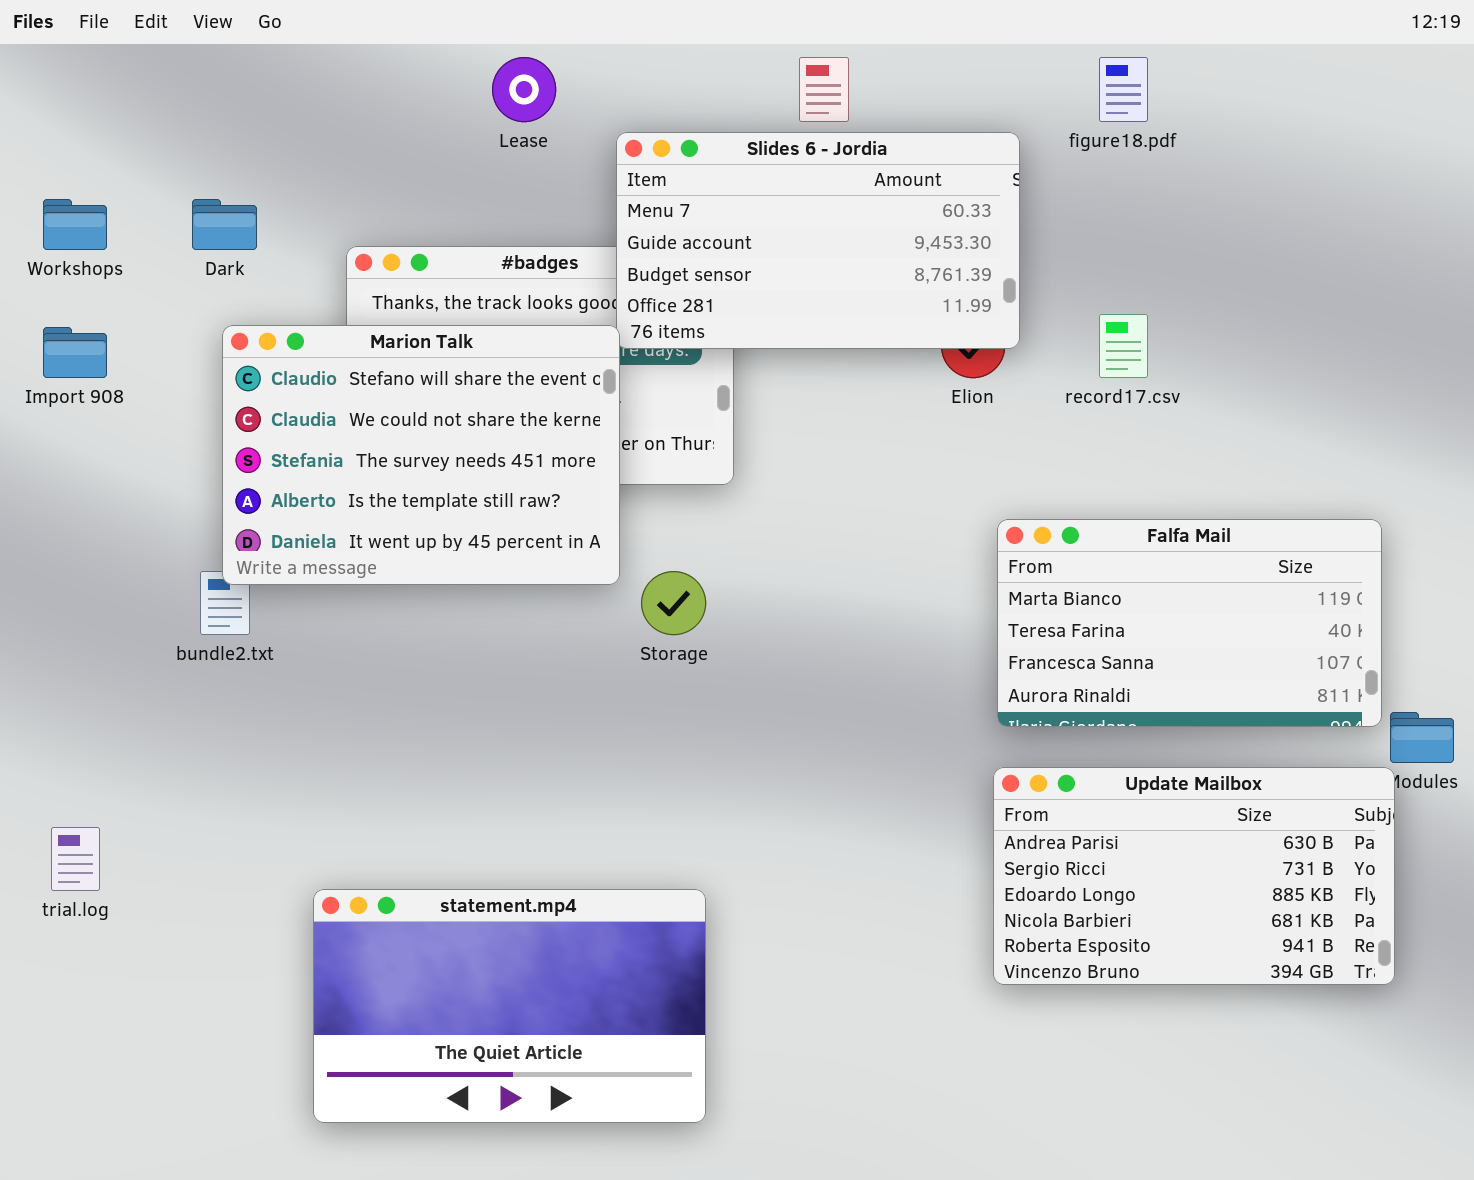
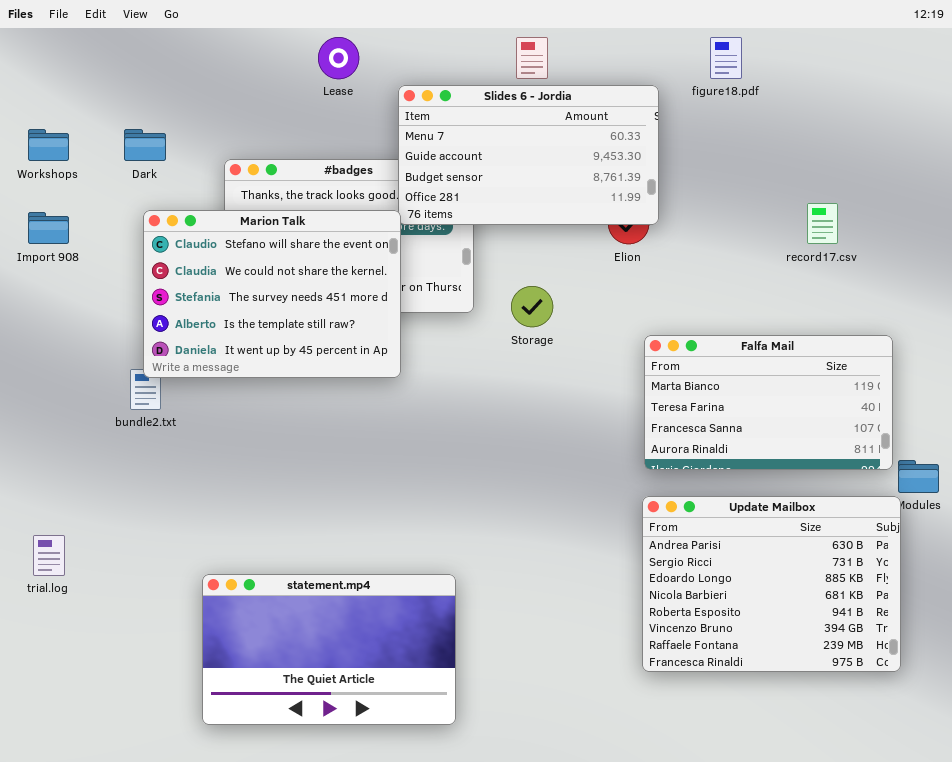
record17.csv: [1099,314,1148,378] -> [807,203,838,244], moved
Storage: [641,571,706,635] -> [511,286,553,327], moved
Update Mailbox: [993,767,1395,985] -> [642,496,901,672], resized

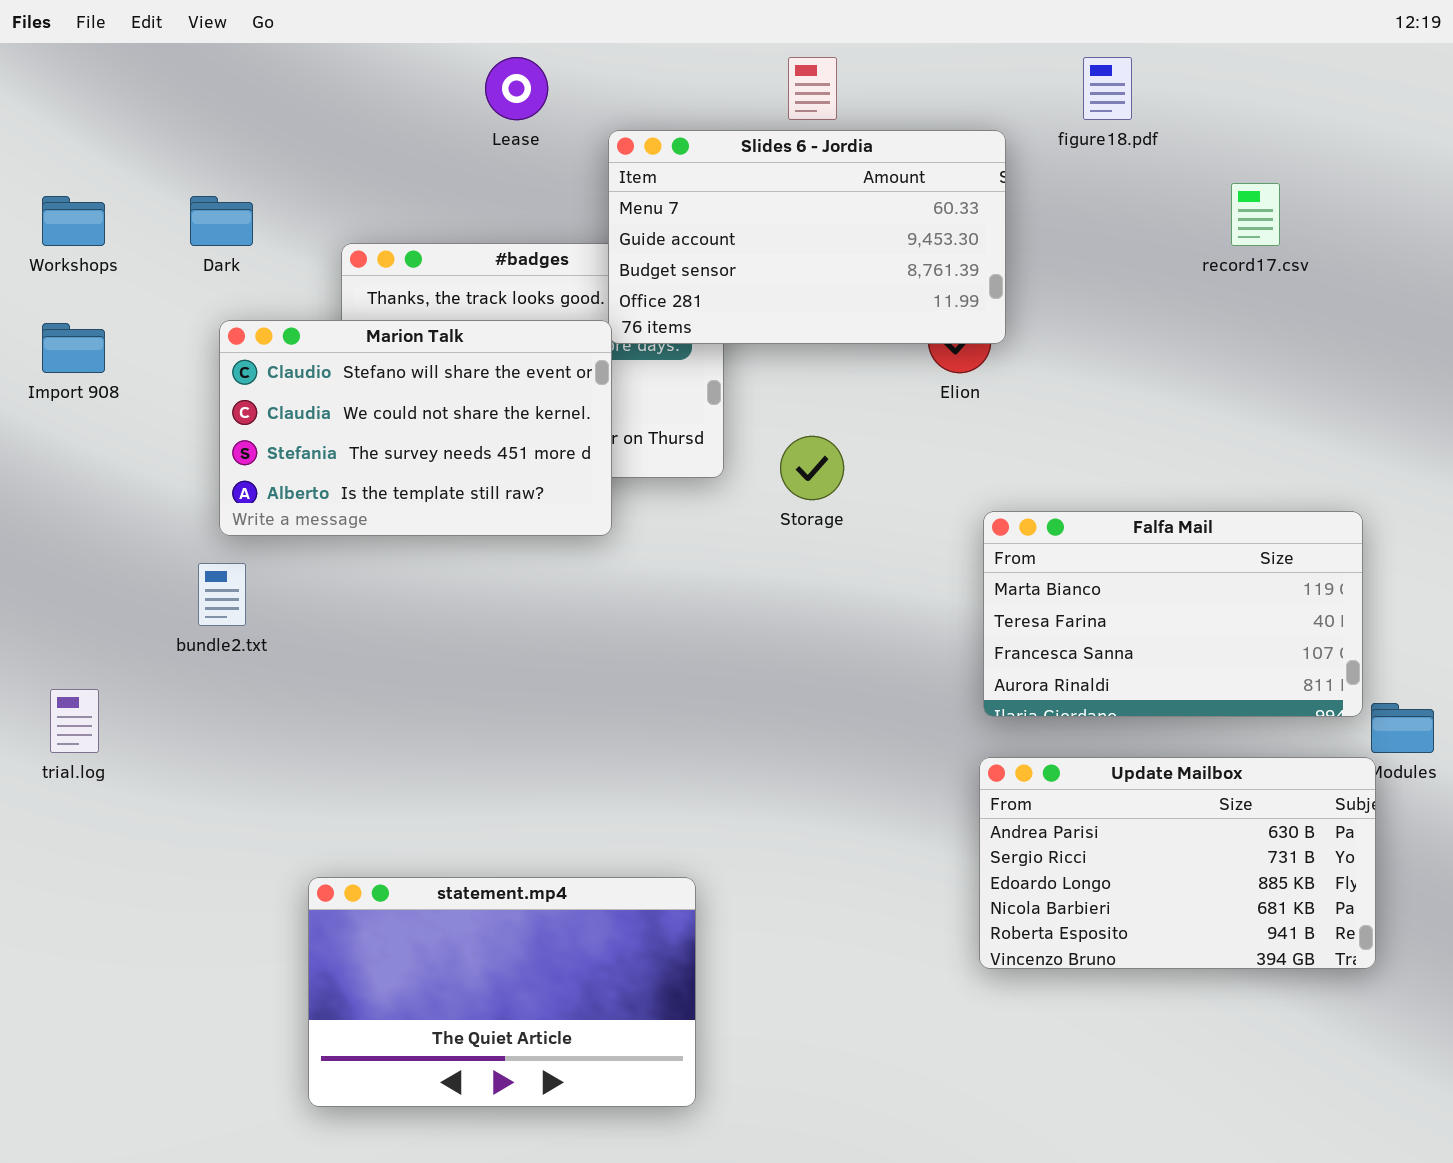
record17.csv: [807,203,838,244] -> [1231,183,1280,246], moved
Marion Talk: [143,210,401,378] -> [219,320,612,536], resized
Update Mailbox: [642,496,901,672] -> [979,757,1376,969], resized
trial.log: [33,535,65,576] -> [50,689,99,753], moved

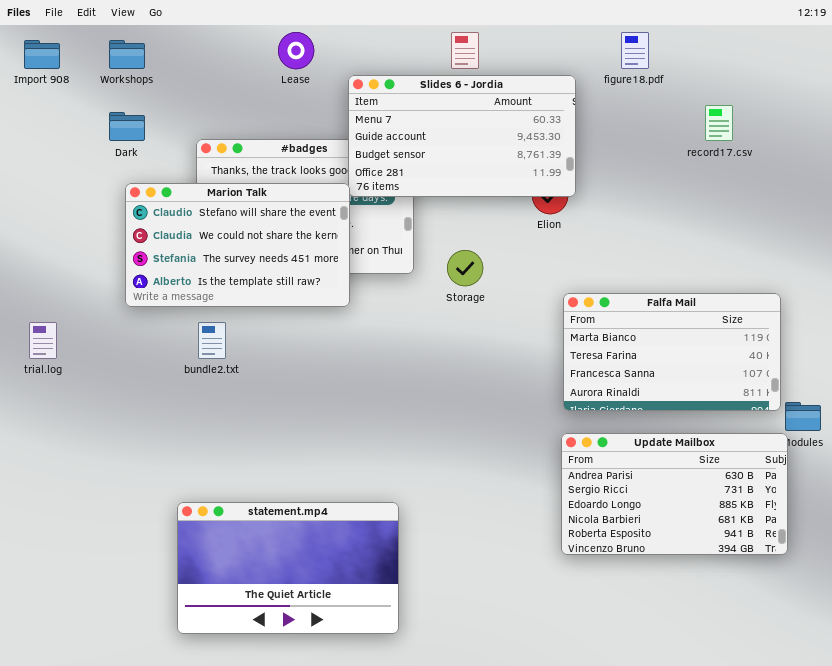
Workshops: [42,196,105,246] -> [109,40,145,69], moved
Import 908: [42,323,105,373] -> [24,40,60,69], moved
bundle2.txt: [198,563,246,626] -> [198,322,226,359], moved
trial.log: [50,689,99,753] -> [29,322,57,359], moved

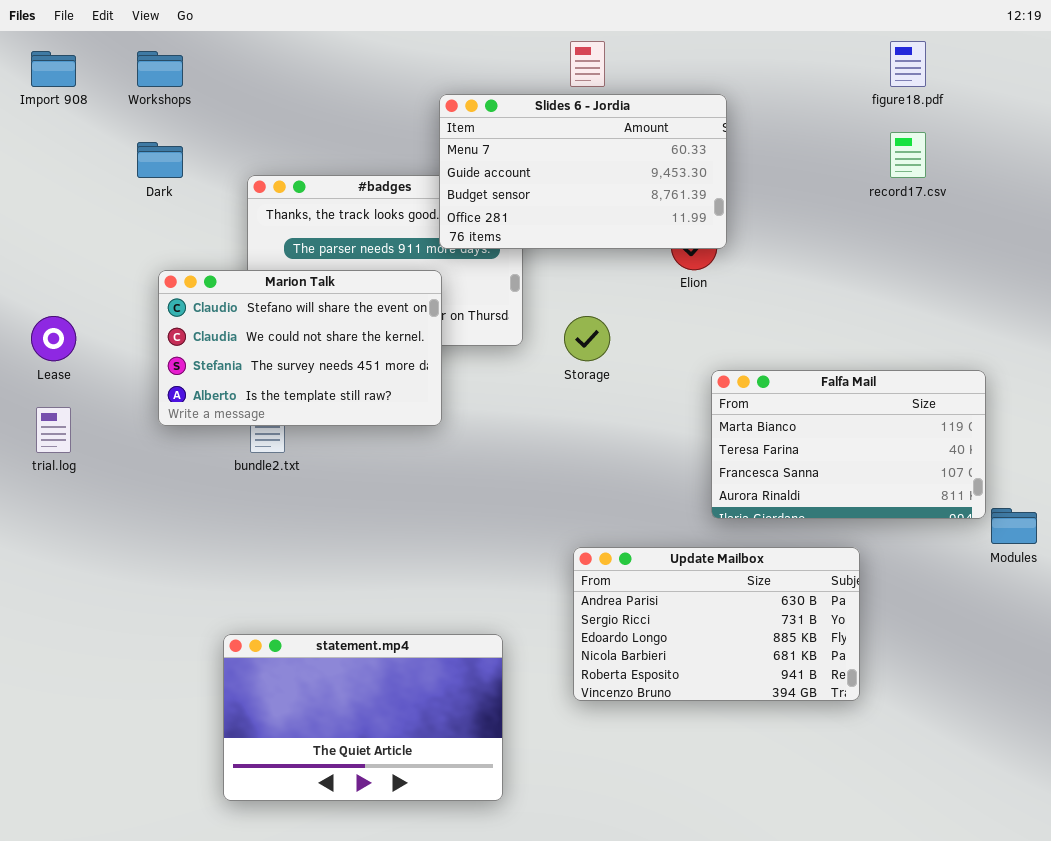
Lease: [278,32,314,69] -> [31,316,76,361], moved
figure18.pdf: [621,32,649,69] -> [890,41,926,87], moved
Marion Talk: [125,183,350,307] -> [158,270,442,426], moved
Update Mailbox: [561,433,788,555] -> [573,547,860,701], moved

